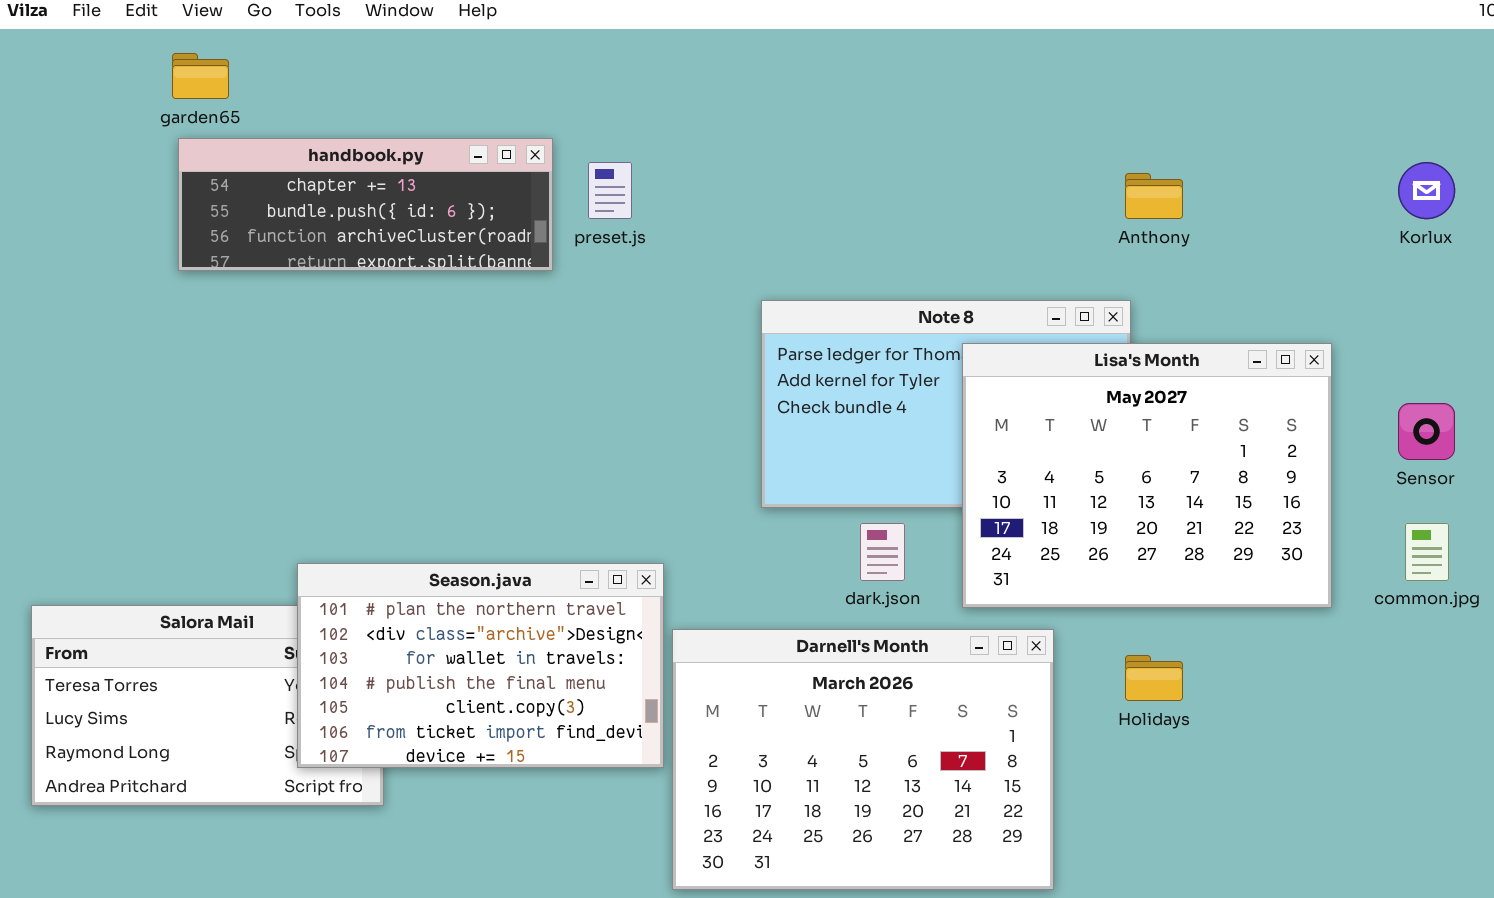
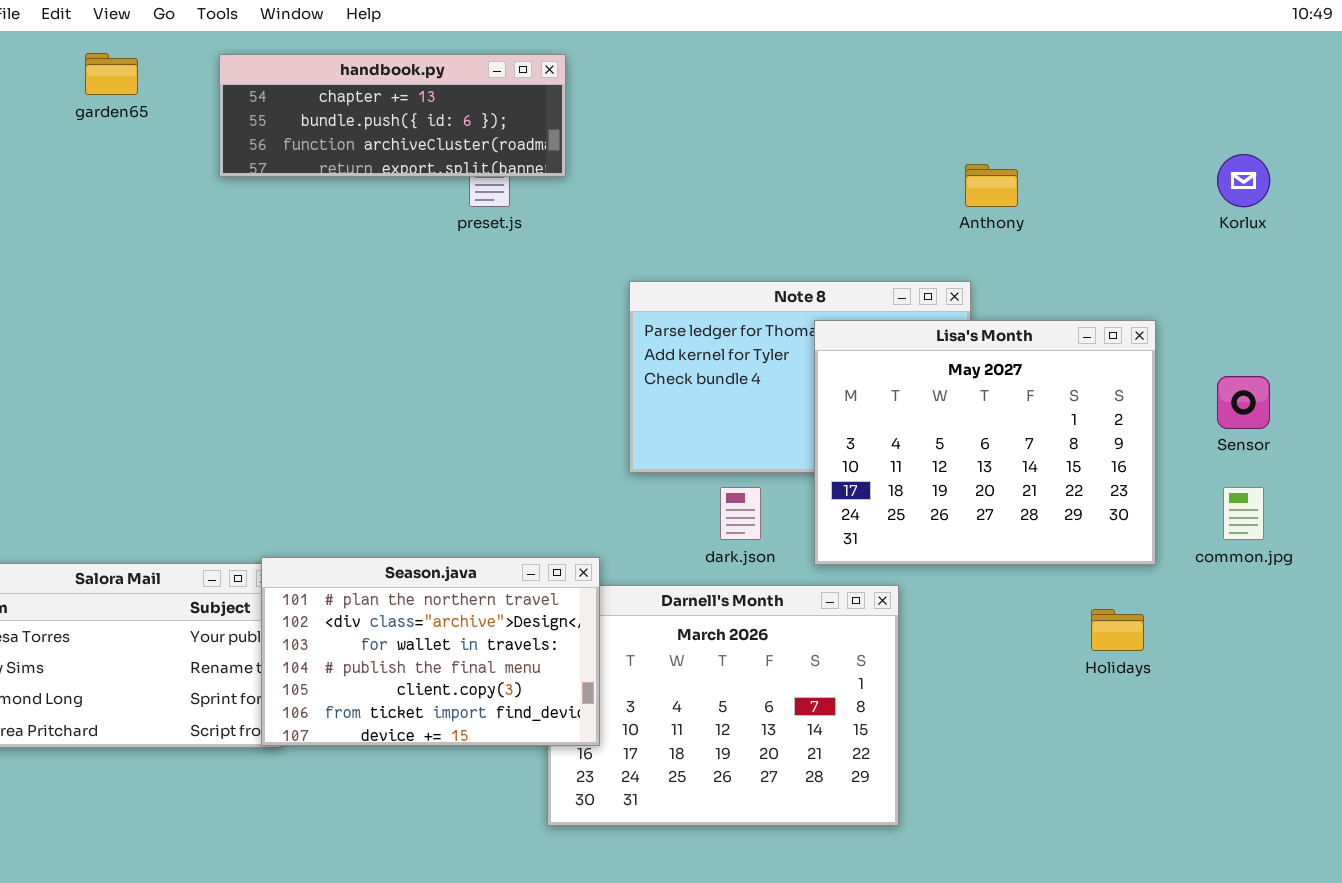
handbook.py: [178,138,553,271] -> [219,54,566,177], moved
Season.java: [297,563,664,768] -> [261,557,600,746], moved
Holidays: [1125,655,1183,701] -> [1091,609,1144,651], moved

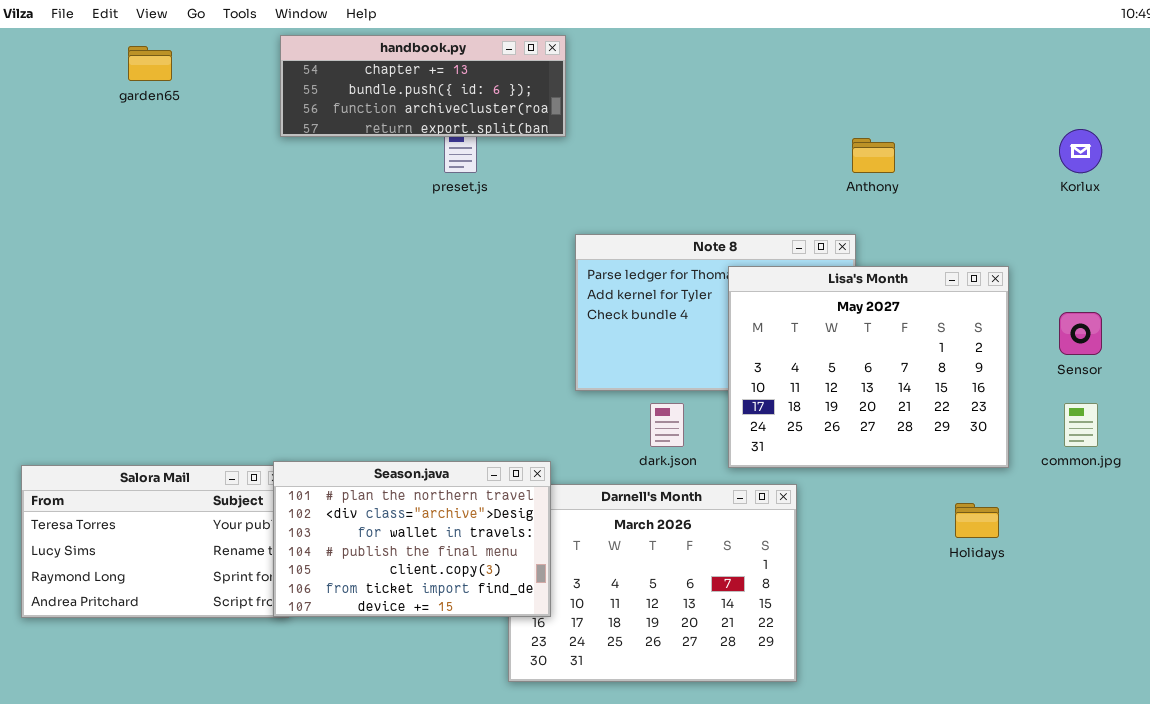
handbook.py: [219,54,566,177] -> [280,35,566,137], moved

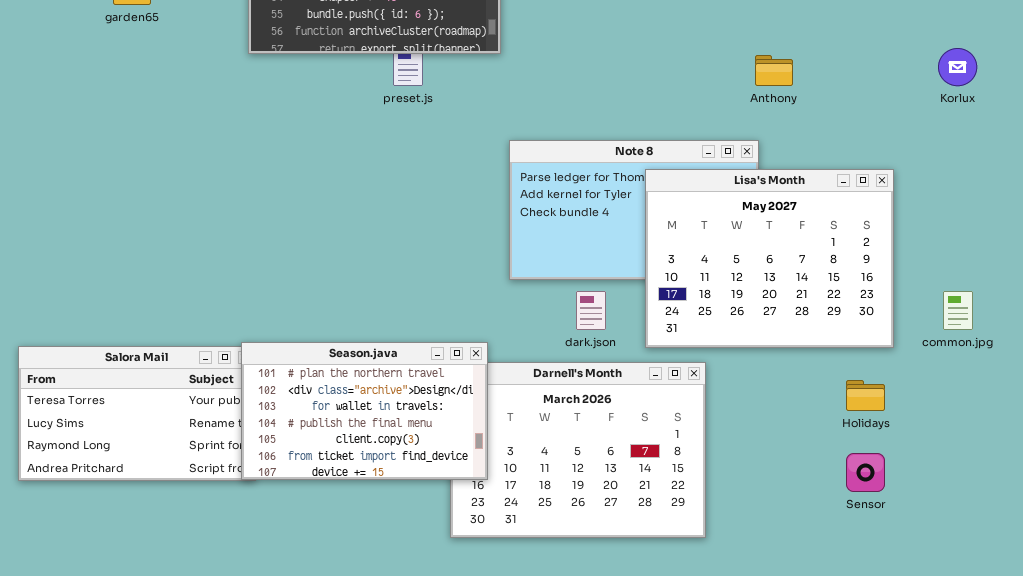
Sensor: [1059,312,1102,355] -> [846,453,885,492], moved

